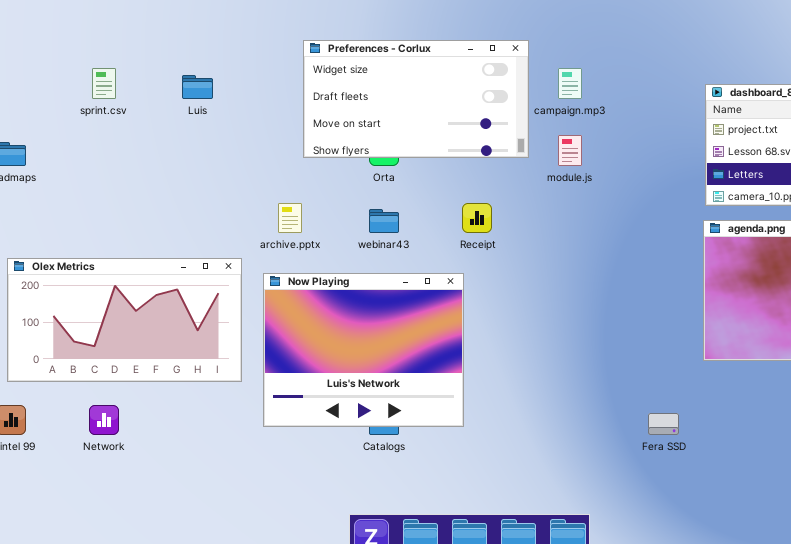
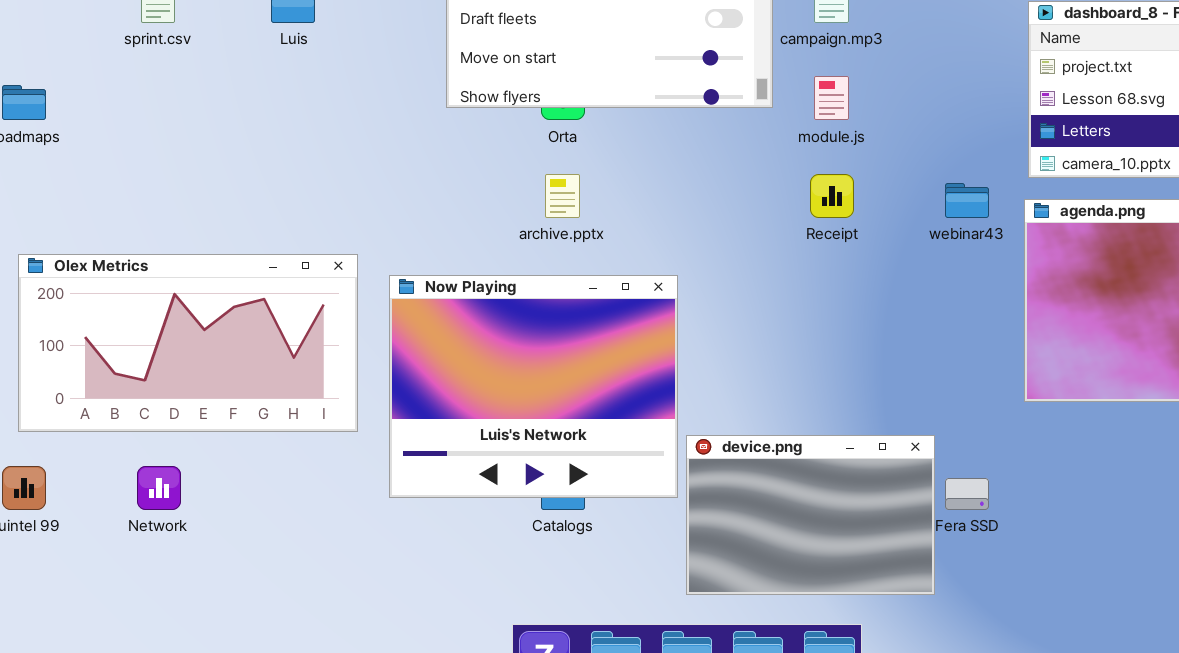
archive.pptx: [278,203,302,233] -> [545,174,580,218], moved
Receipt: [462,203,492,233] -> [810,174,854,218], moved
webinar43: [369,209,399,233] -> [945,183,989,218], moved
device.png: none -> [686,435,935,595], opened

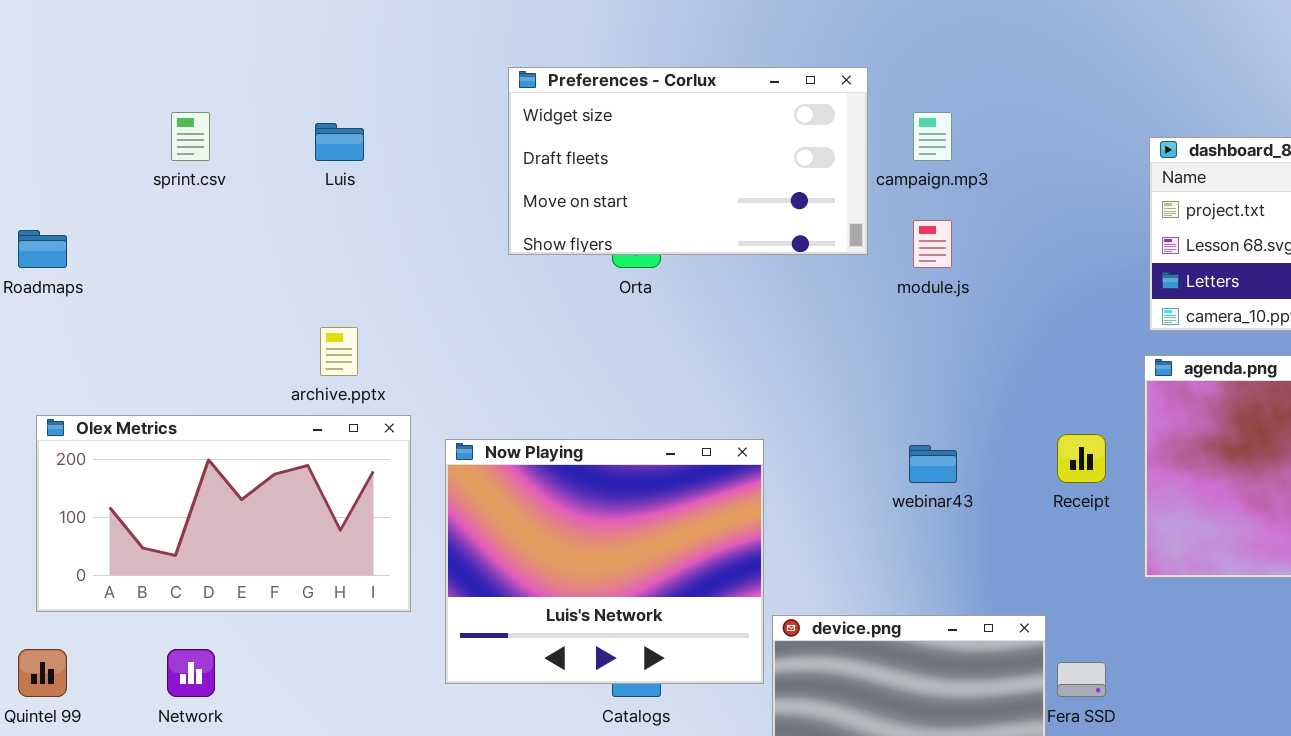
archive.pptx: [545,174,580,218] -> [320,327,358,376], moved
Receipt: [810,174,854,218] -> [1057,434,1106,483], moved
webinar43: [945,183,989,218] -> [909,445,957,483], moved

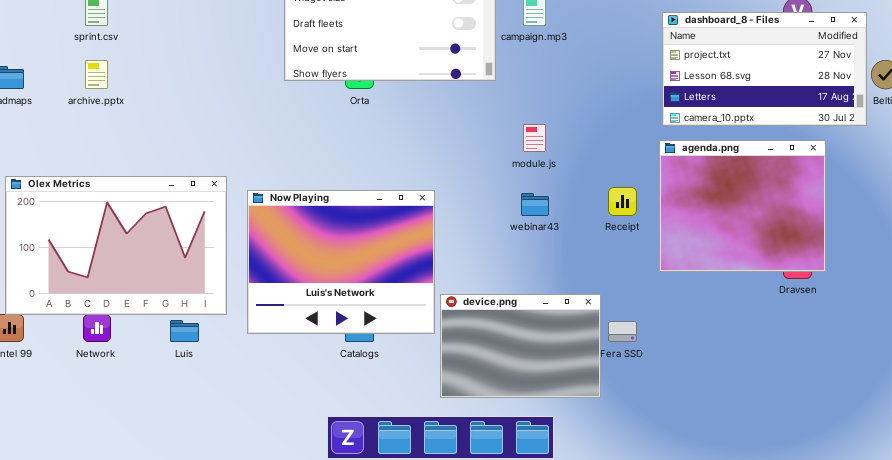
Luis: [315,123,364,161] -> [170,320,199,342], moved
module.js: [913,220,952,268] -> [523,124,546,152], moved
archive.pptx: [320,327,358,376] -> [85,60,108,89], moved
Olex Metrics: [36,415,411,612] -> [5,176,227,315], resized

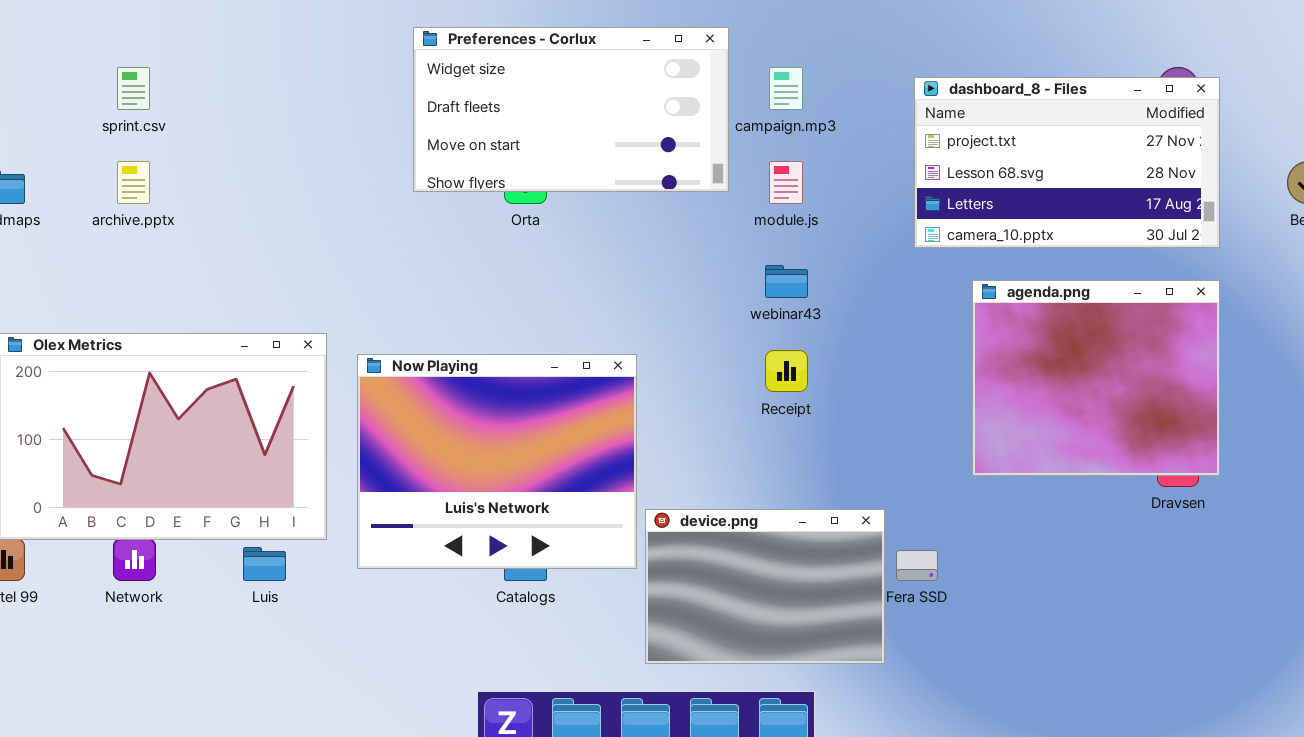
dashboard_8 - Files: [662,12,867,126] -> [914,77,1220,248], moved
module.js: [523,124,546,152] -> [769,161,803,204], moved
Receipt: [608,187,637,216] -> [765,350,808,392], moved
webinar43: [521,193,549,216] -> [765,265,808,298], moved

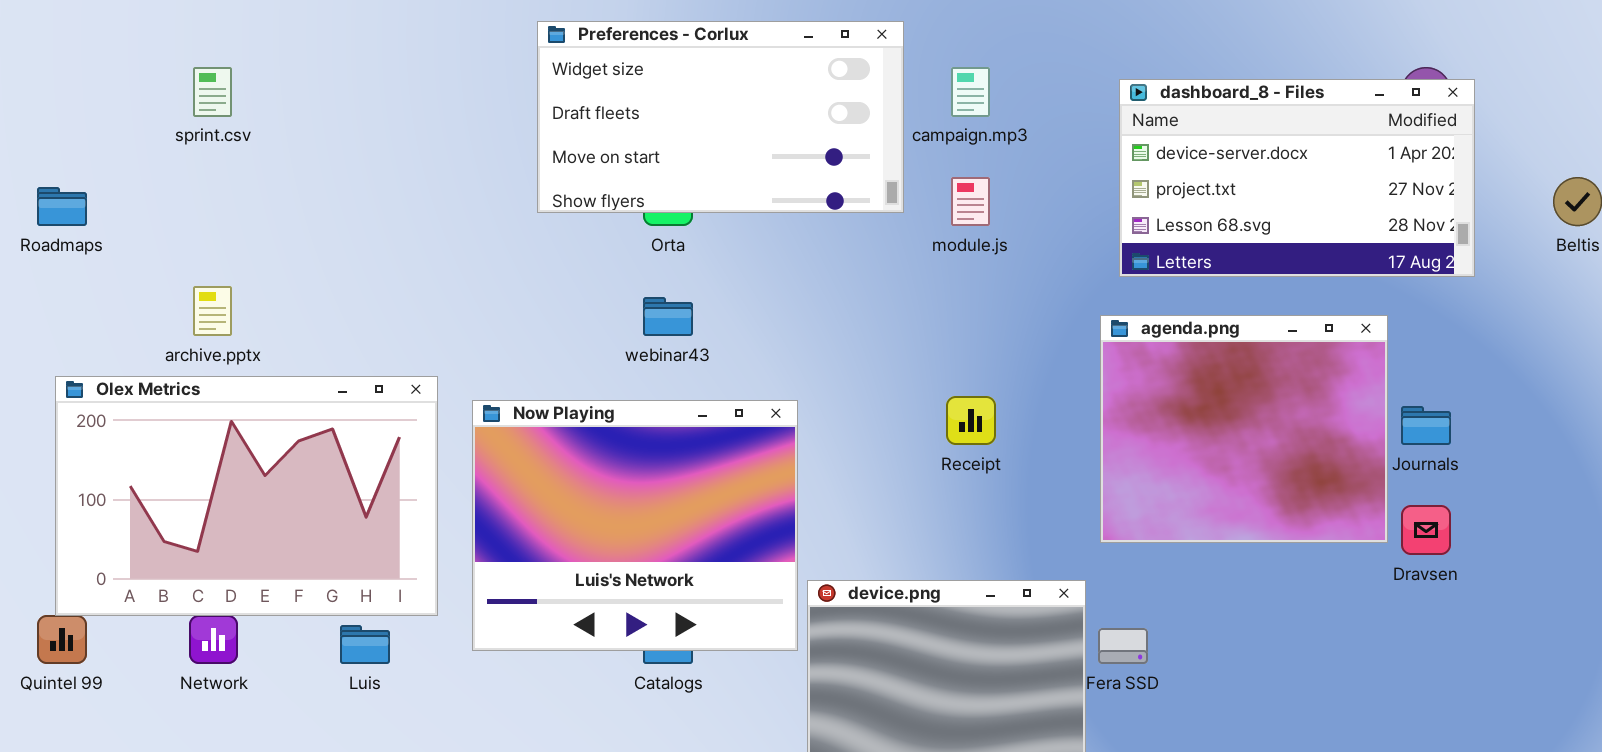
dashboard_8 - Files: [914,77,1220,248] -> [1119,79,1475,277], scrolled up 1 row
archive.pptx: [117,161,150,204] -> [193,286,232,336], moved
webinar43: [765,265,808,298] -> [643,297,693,336], moved
agenda.png: [972,280,1220,476] -> [1100,315,1388,543], moved

